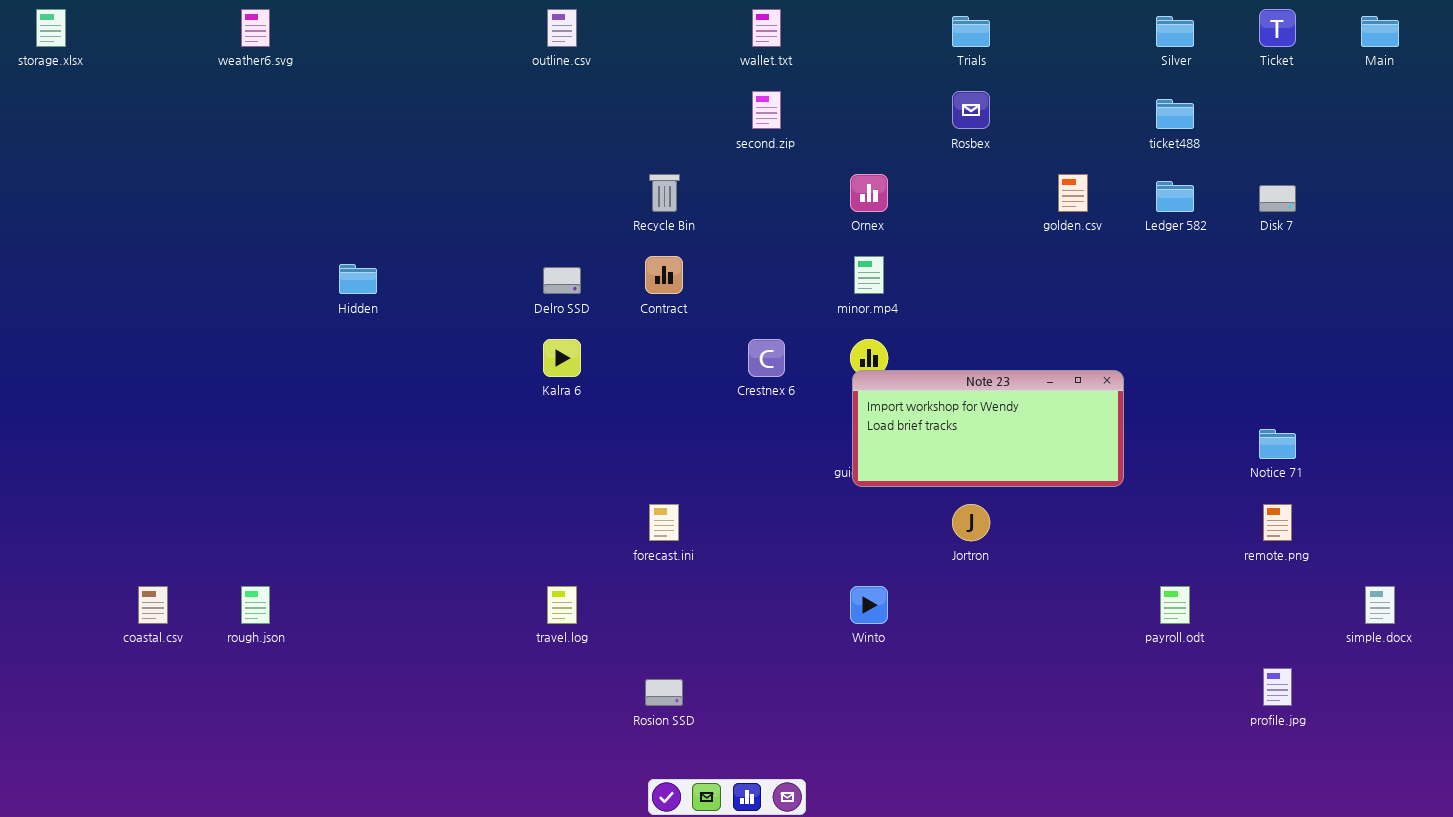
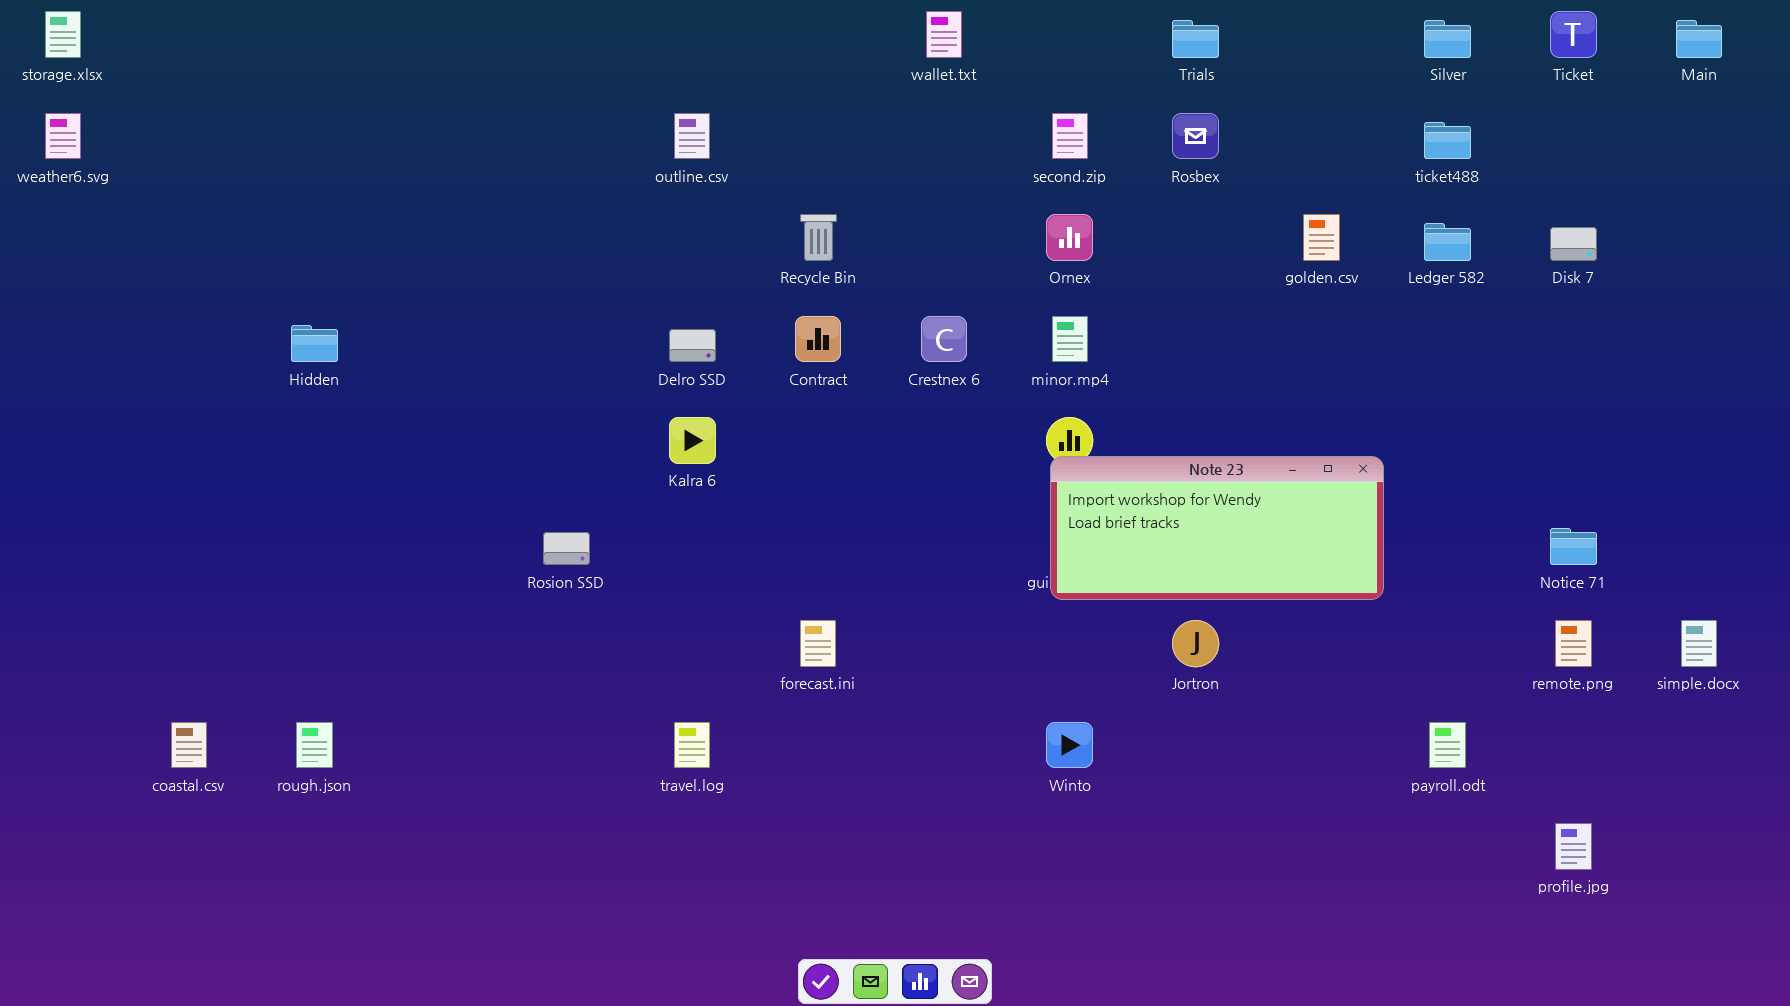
weather6.svg: [241,9,270,47] -> [45,113,81,159], moved
outline.csv: [547,9,577,47] -> [674,113,710,159], moved
second.zip: [752,91,781,129] -> [1052,113,1088,159], moved
Hidden: [339,264,377,294] -> [291,325,338,362], moved
Crestnex 6: [748,339,785,377] -> [921,316,967,362], moved
simple.docx: [1365,586,1395,624] -> [1681,620,1717,667], moved
Rosion SSD: [645,679,683,706] -> [543,532,590,565], moved

